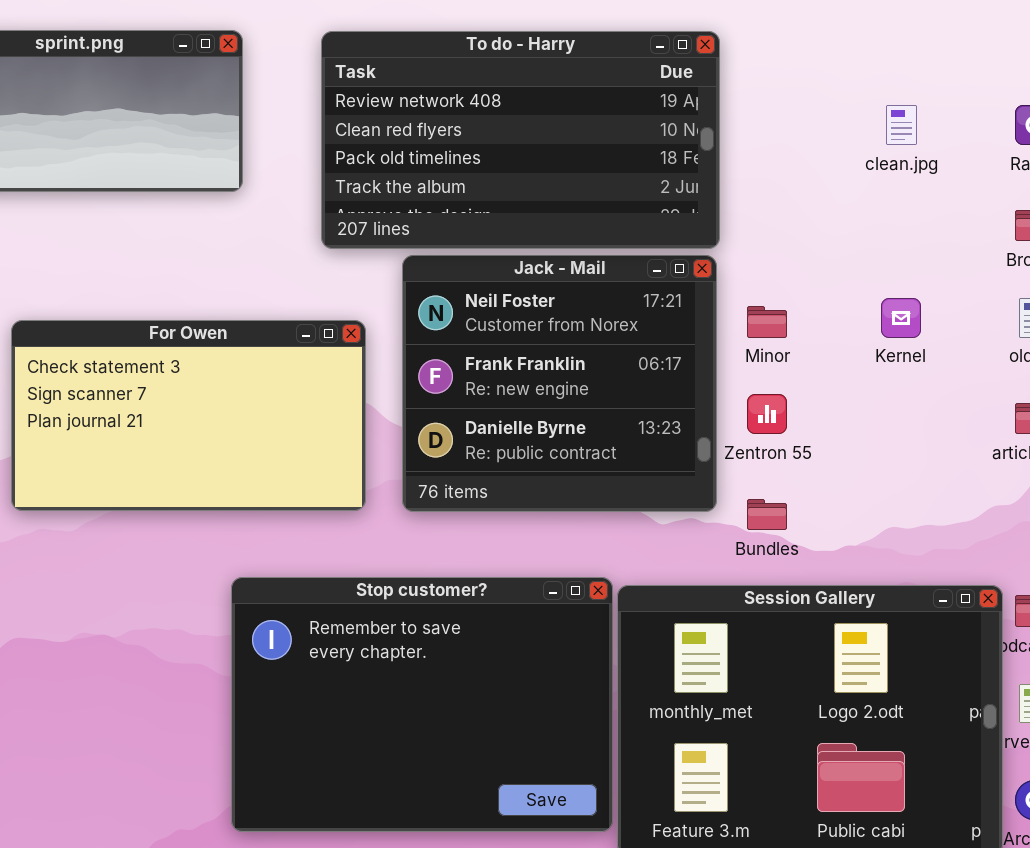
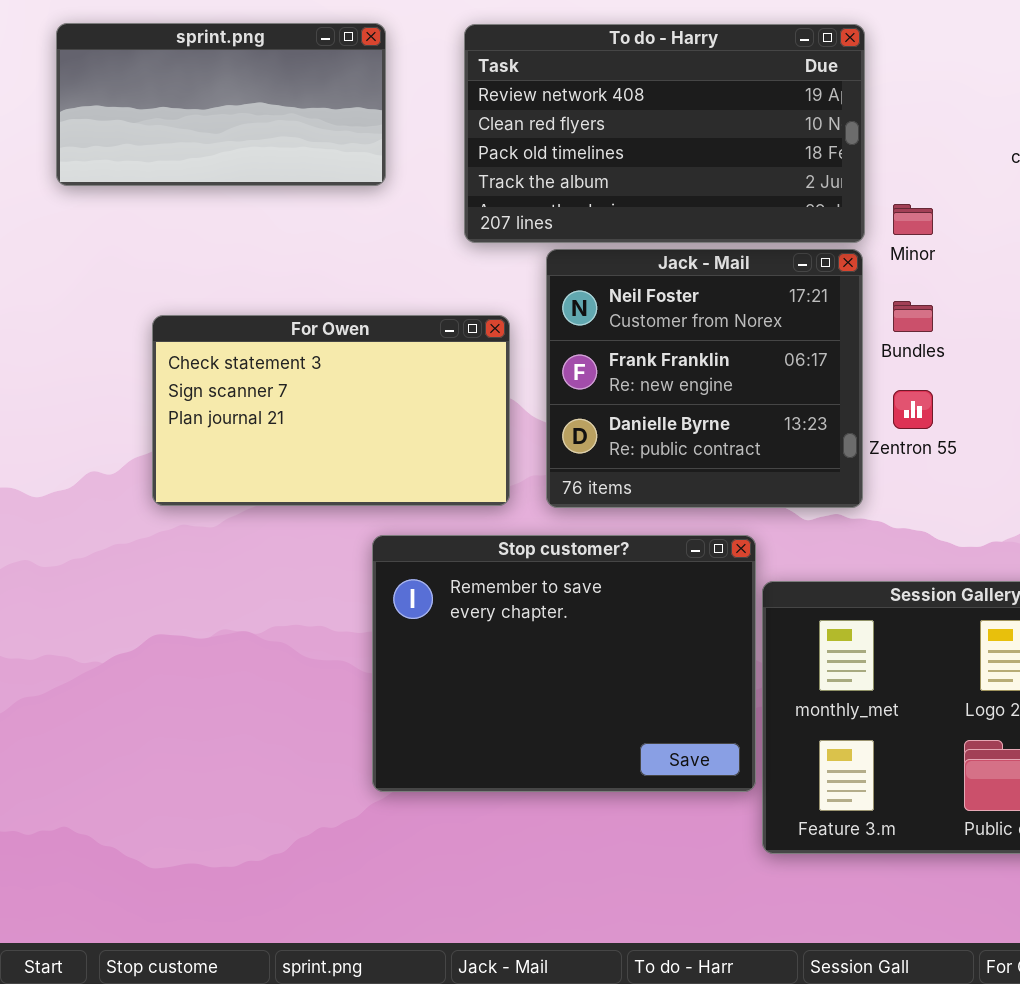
Minor: [747,306,787,338] -> [893,204,933,235], moved
Bundles: [747,499,787,530] -> [893,301,933,332], moved
Stop customer?: [231,577,613,832] -> [372,535,756,792], moved

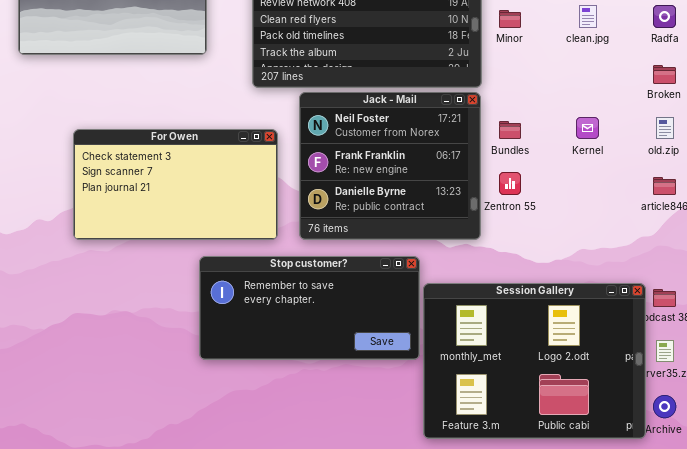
Minor: [893,204,933,235] -> [499,10,521,28], moved
Stop customer?: [372,535,756,792] -> [199,256,420,360], resized

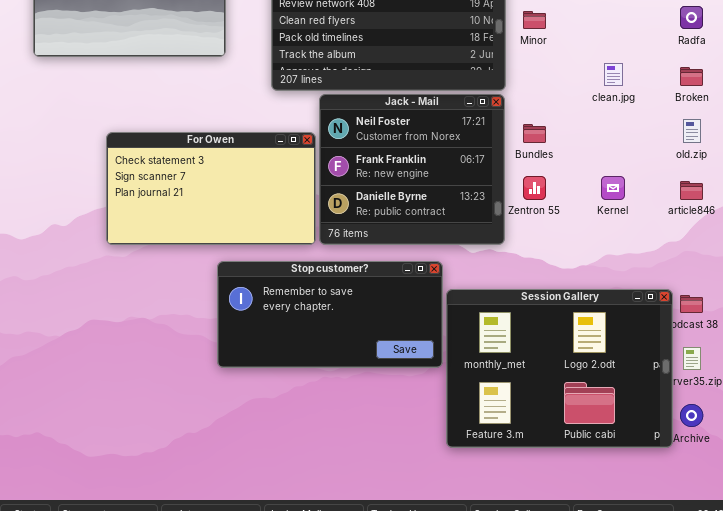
clean.jpg: [579,5,597,28] -> [604,63,623,86], moved
Kernel: [576,117,599,139] -> [601,176,625,200], moved
For Owen: [73,129,278,240] -> [106,132,316,245], moved

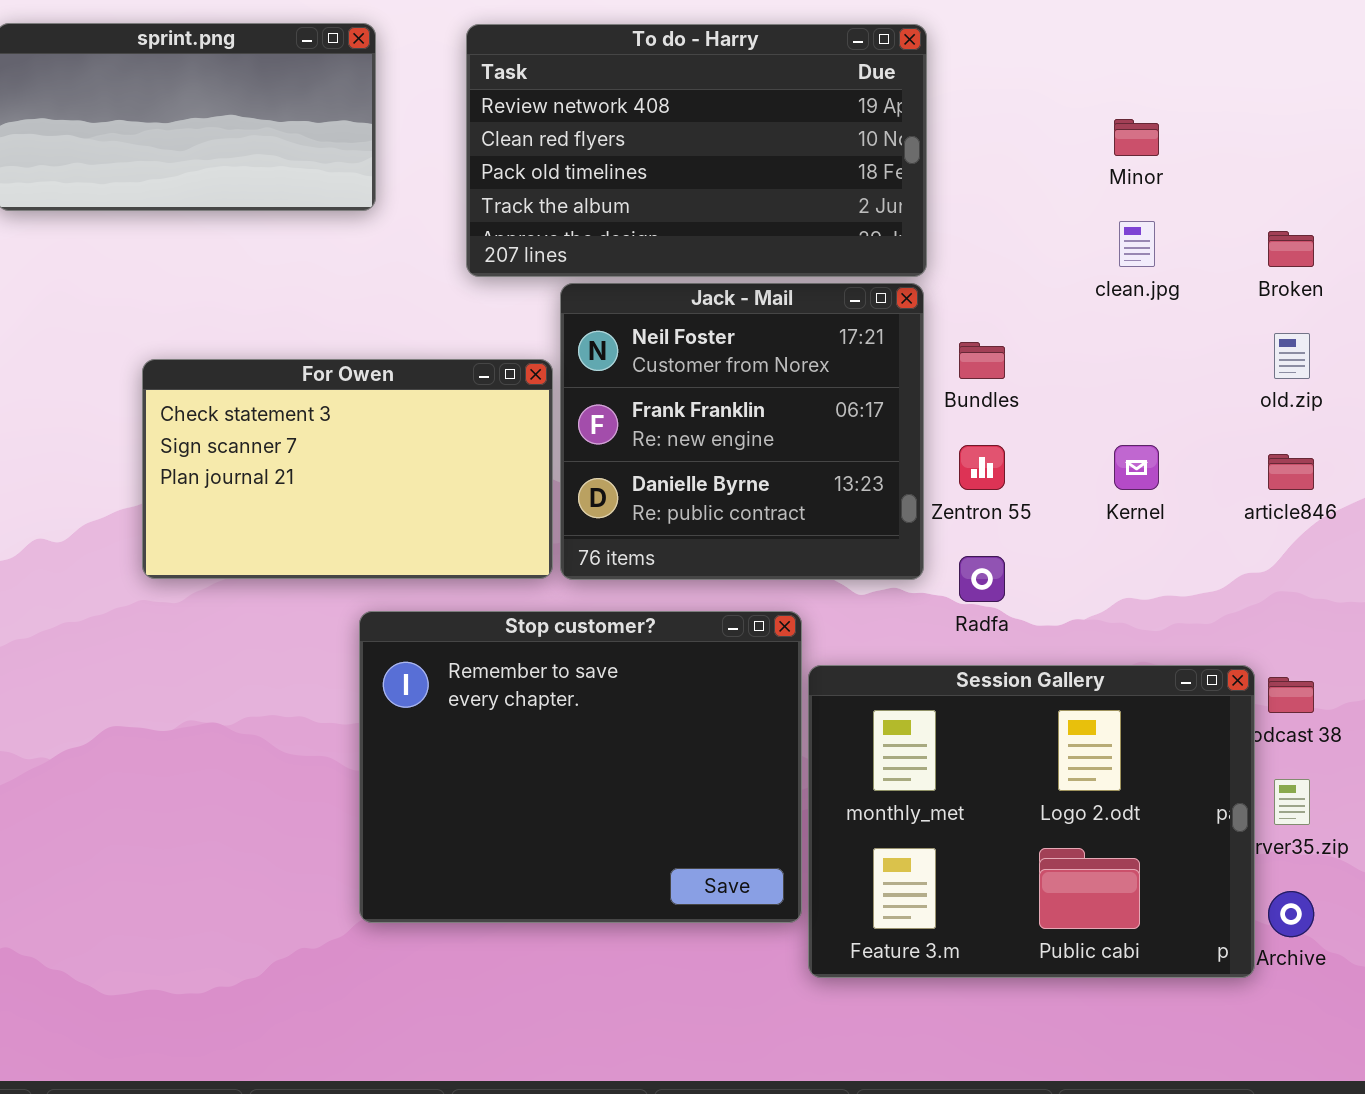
Radfa: [680,6,703,29] -> [959,556,1005,602], moved
Minor: [523,11,546,29] -> [1114,119,1159,156], moved
Stop customer?: [217,261,443,368] -> [359,611,802,923], resized

